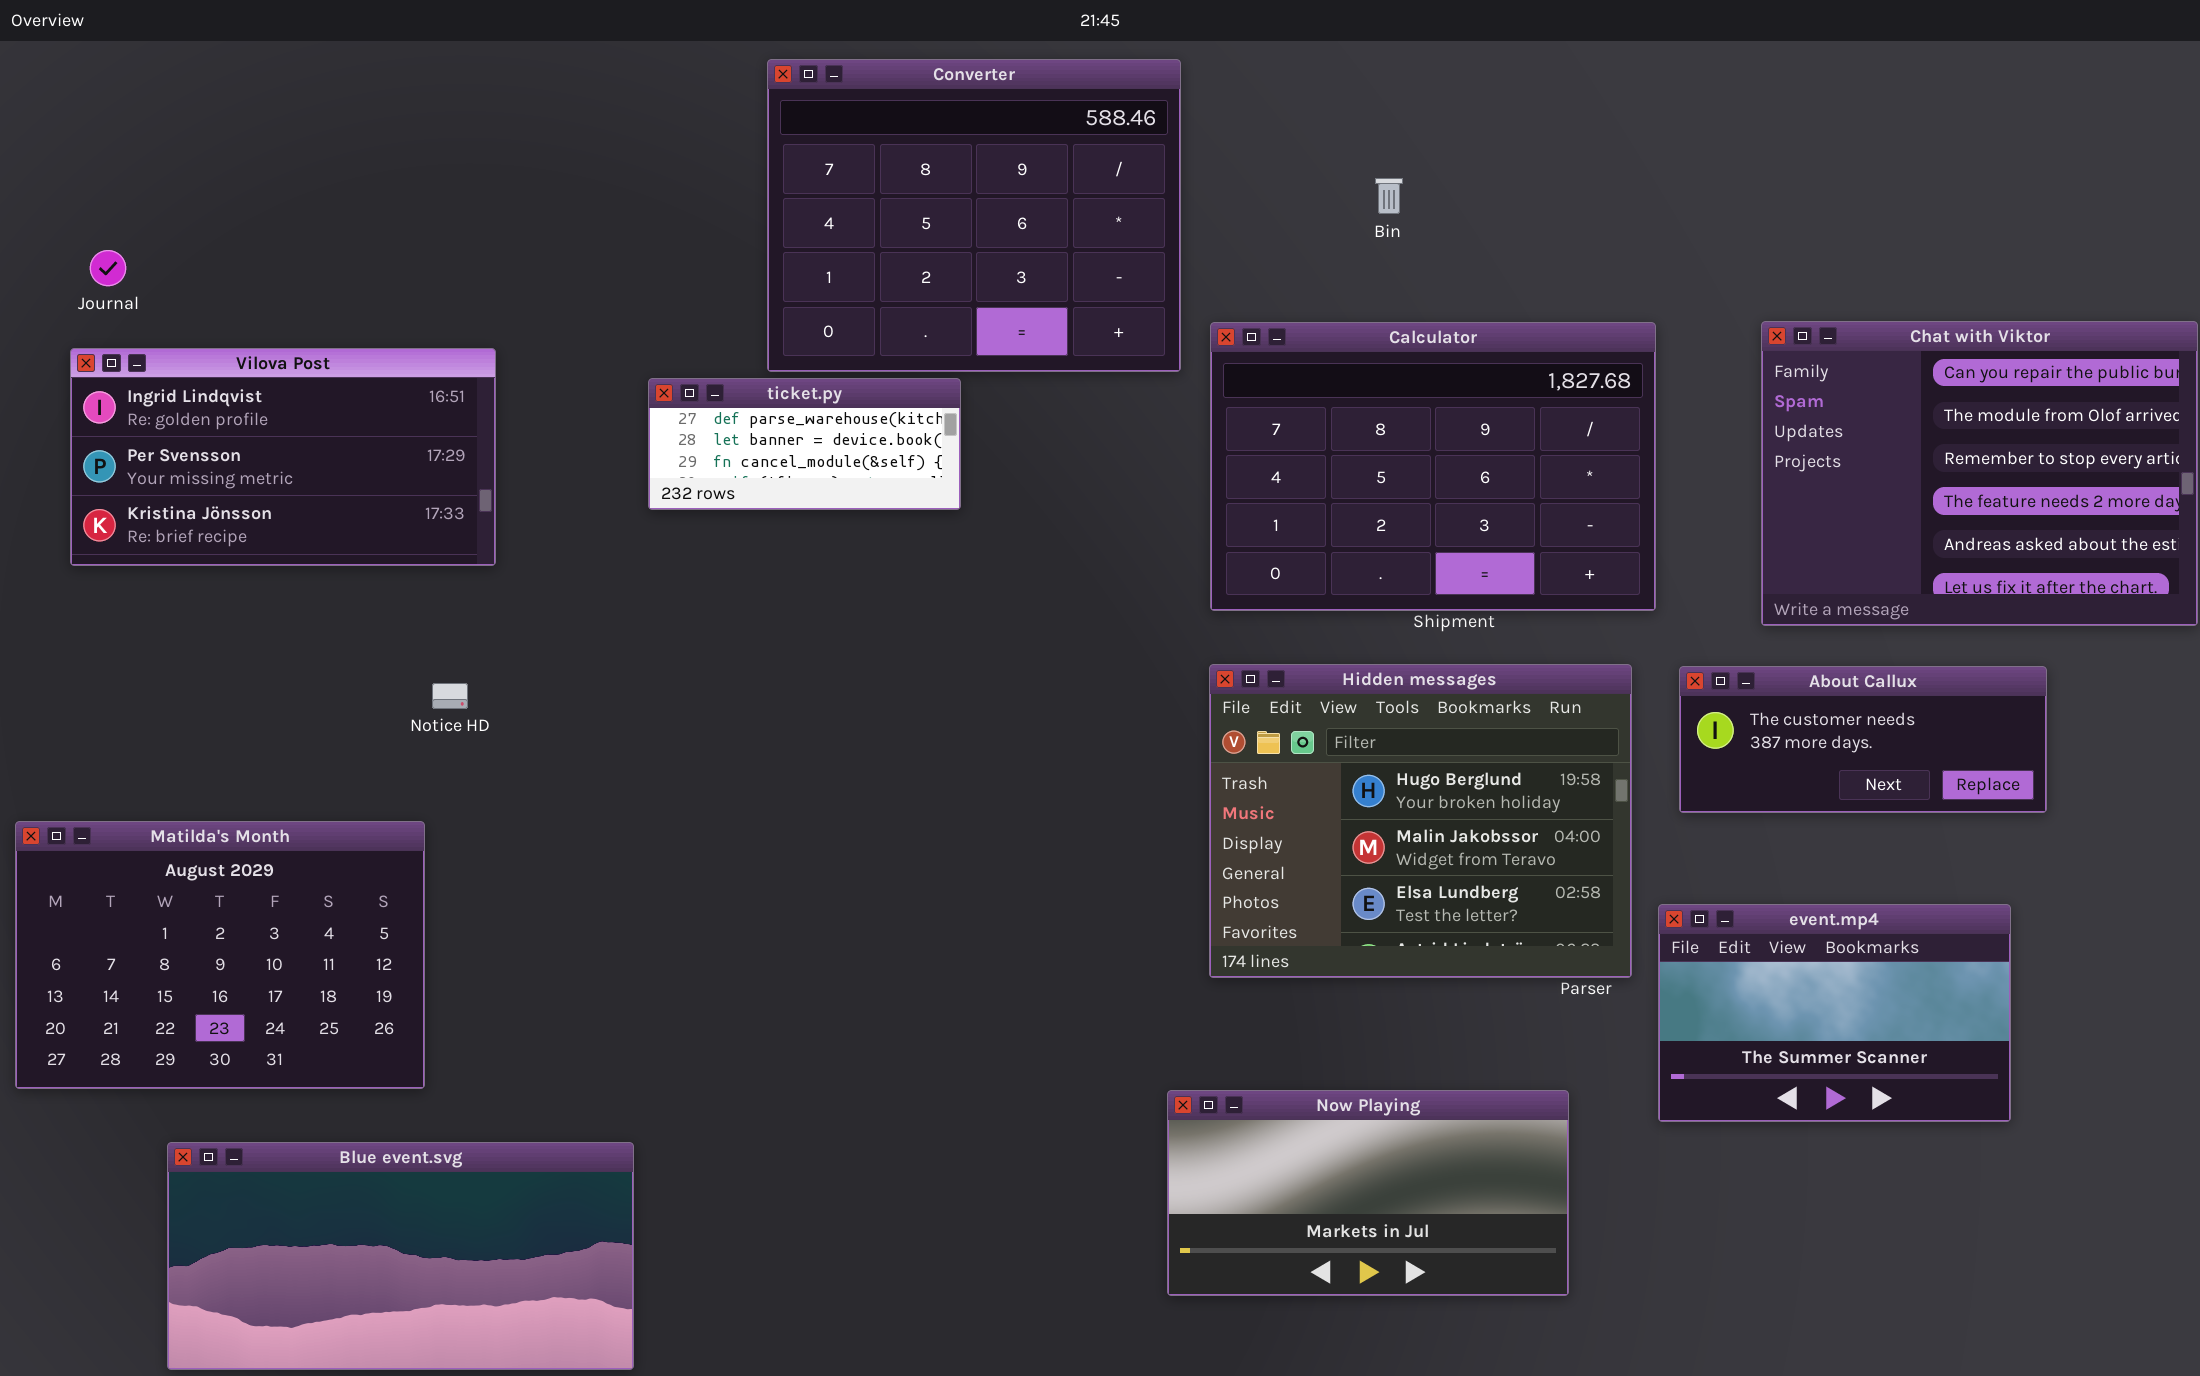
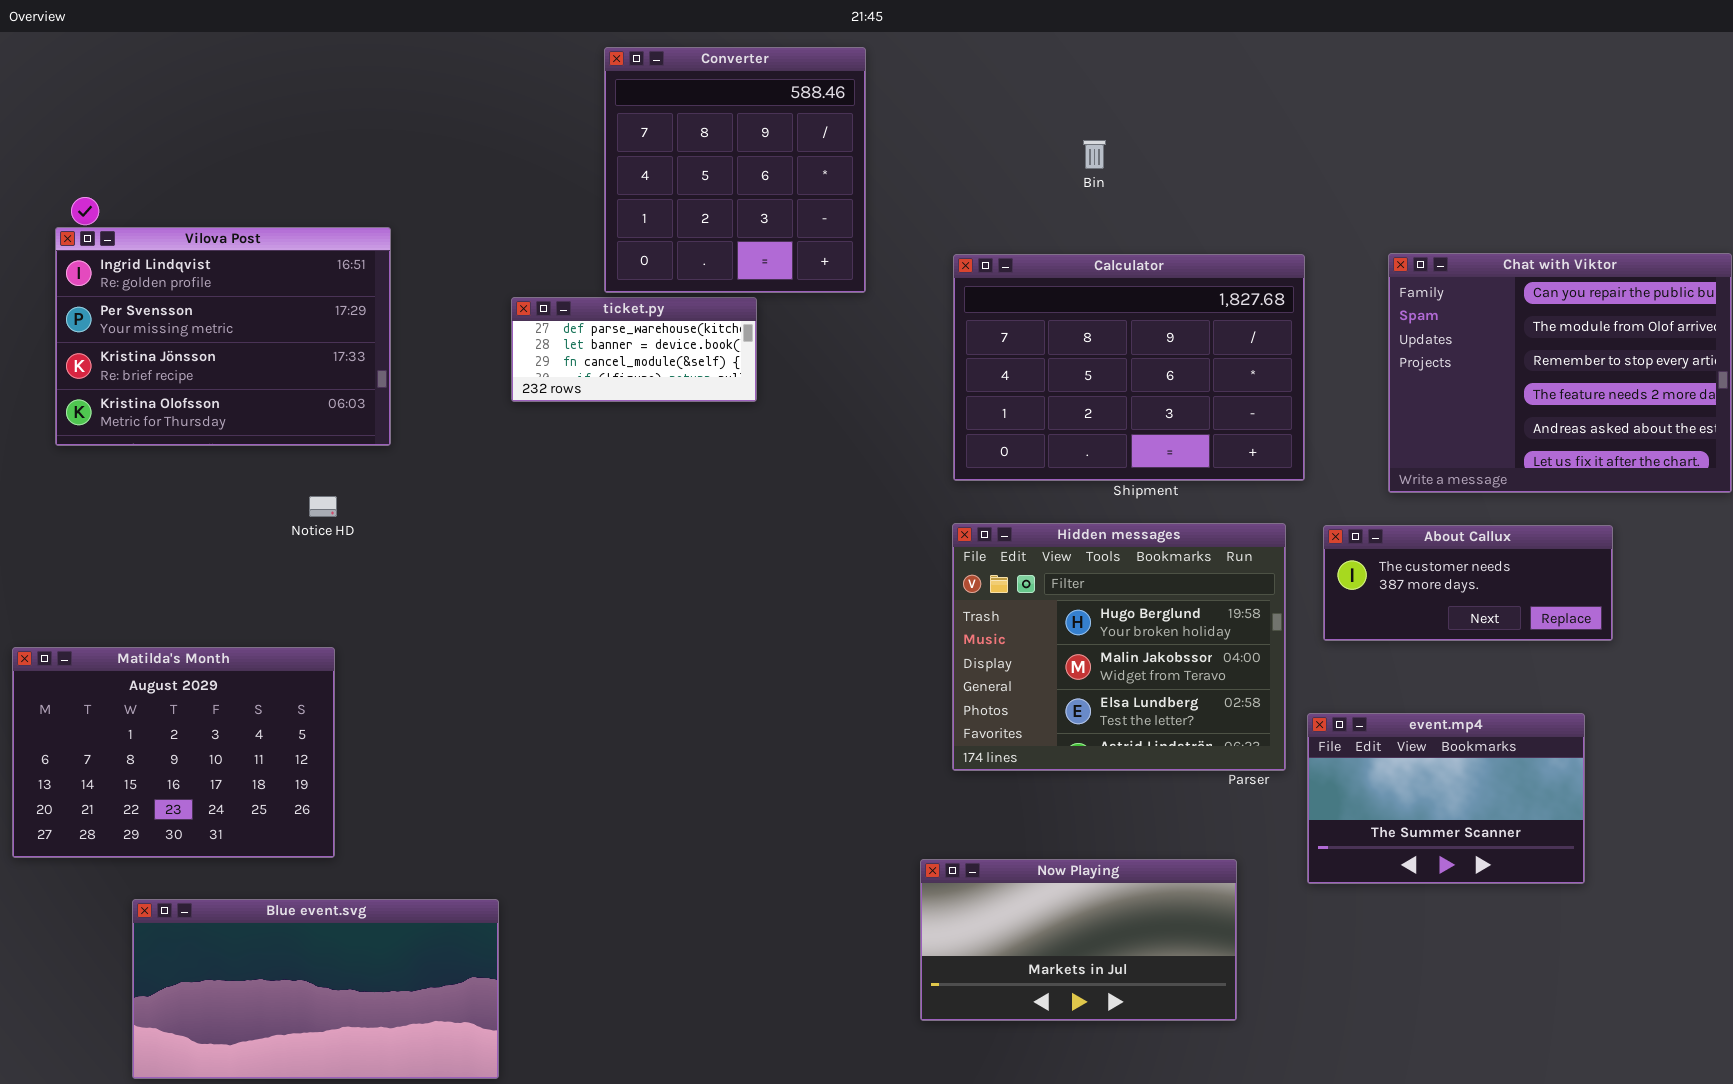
Converter: [767,59,1181,372] -> [604,47,866,293], resized
Vilova Post: [70,348,496,566] -> [55,227,391,446], resized
Notice HD: [432,683,468,709] -> [309,496,337,517], moved

